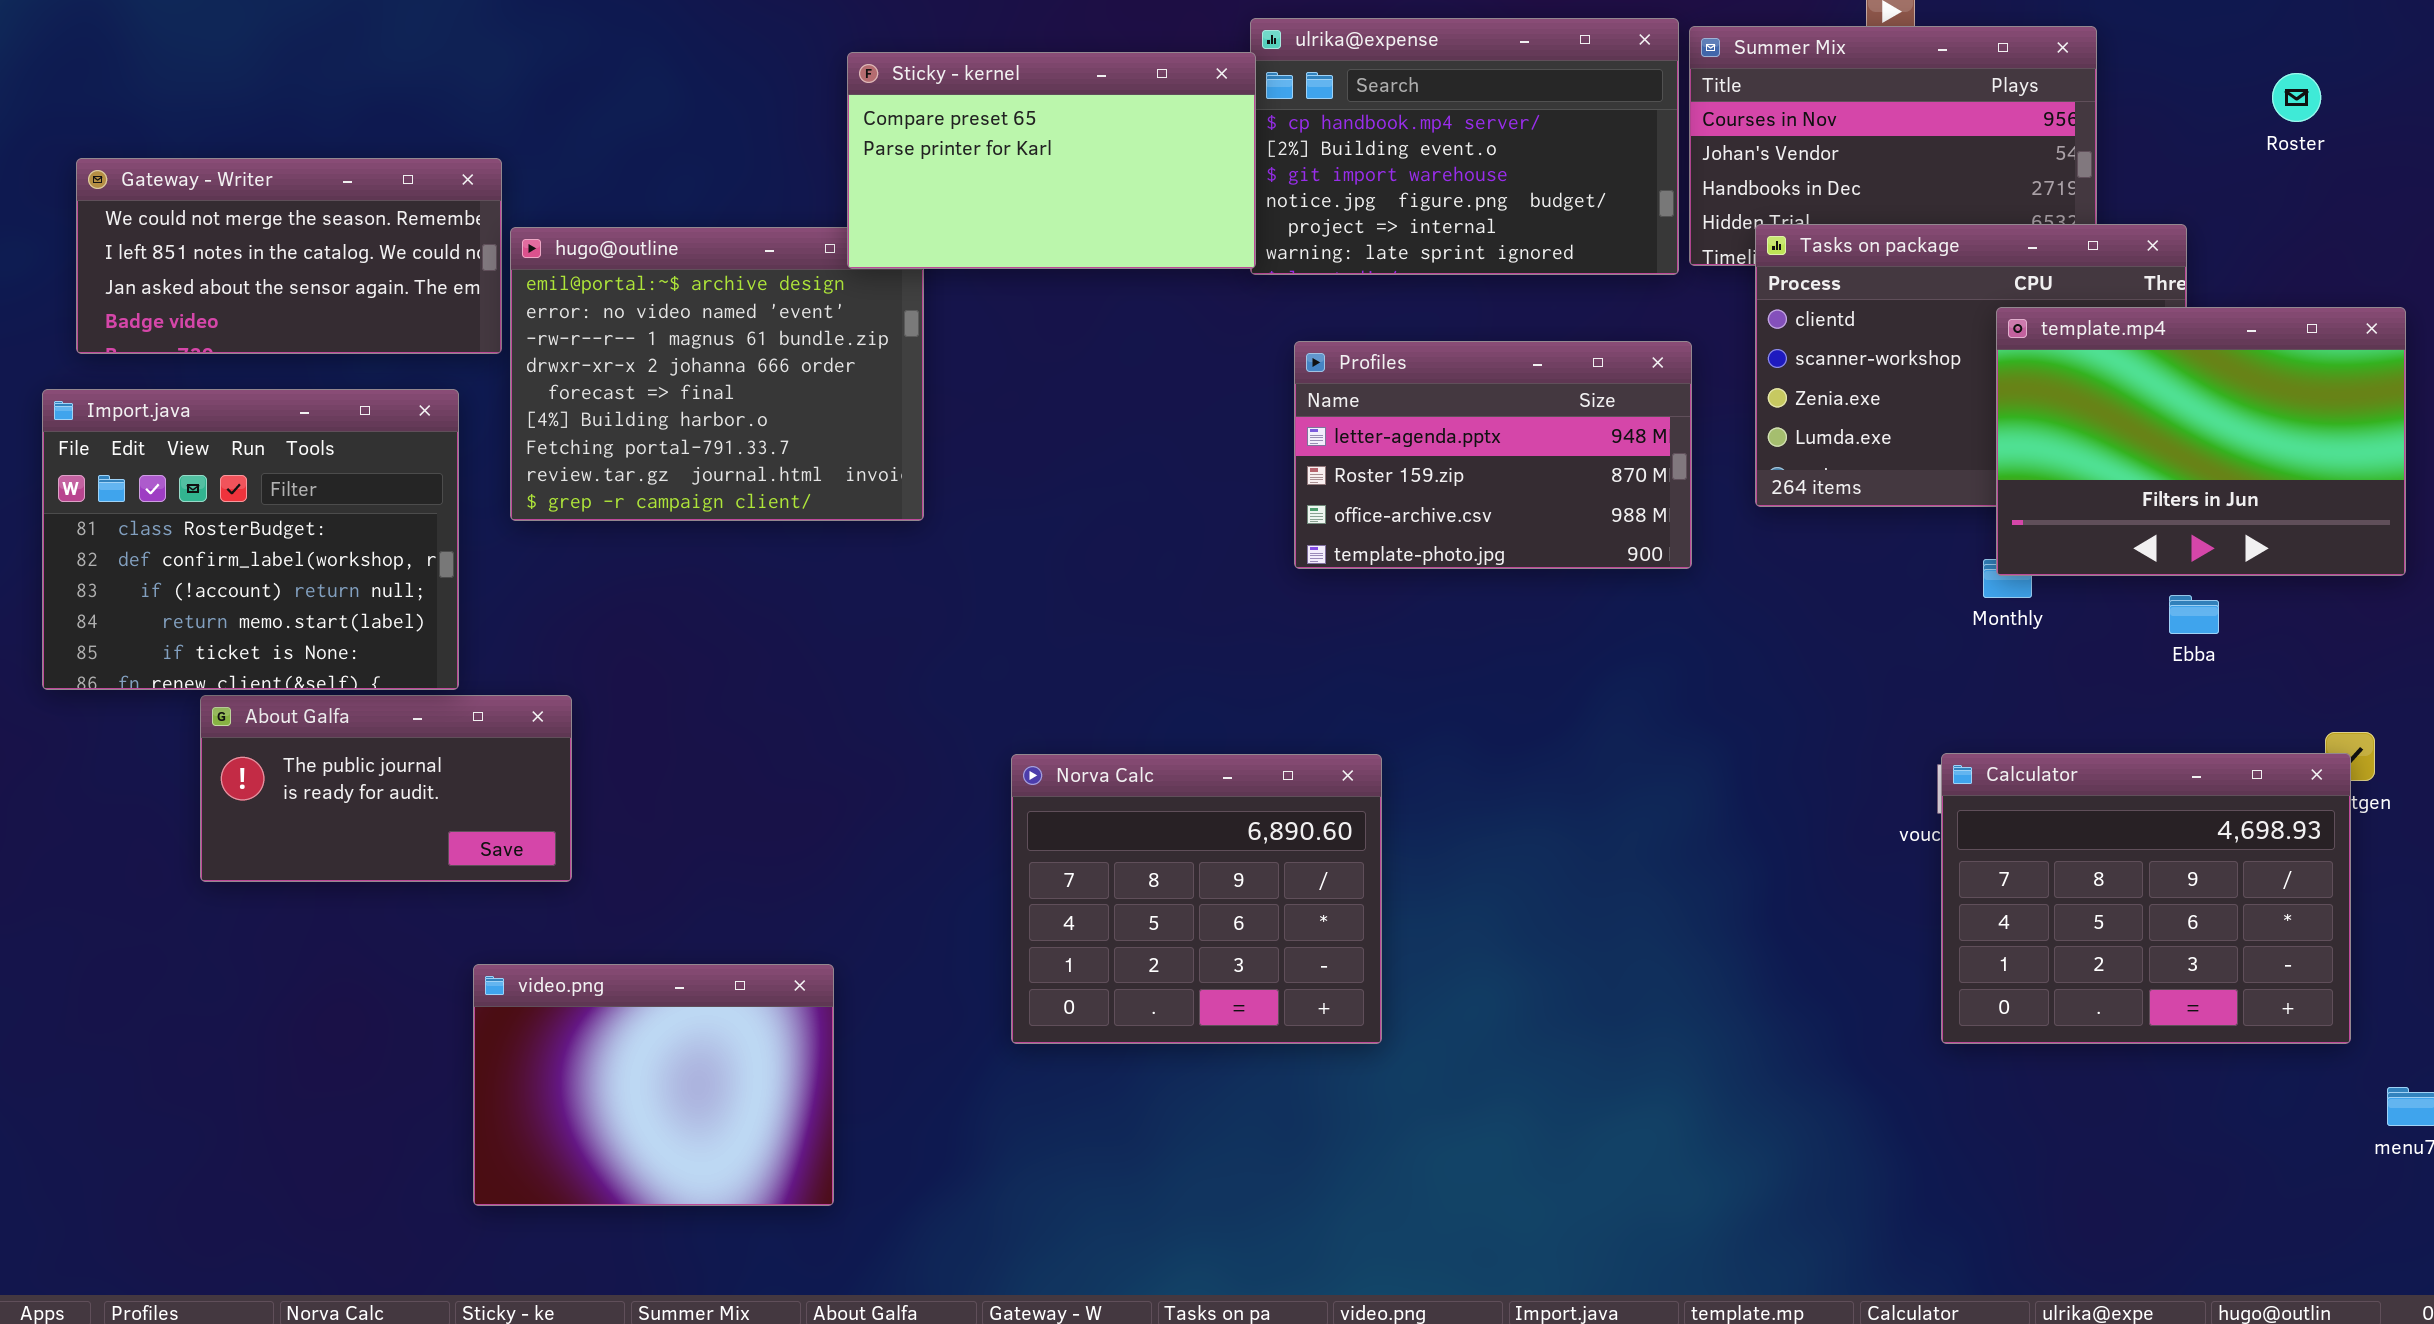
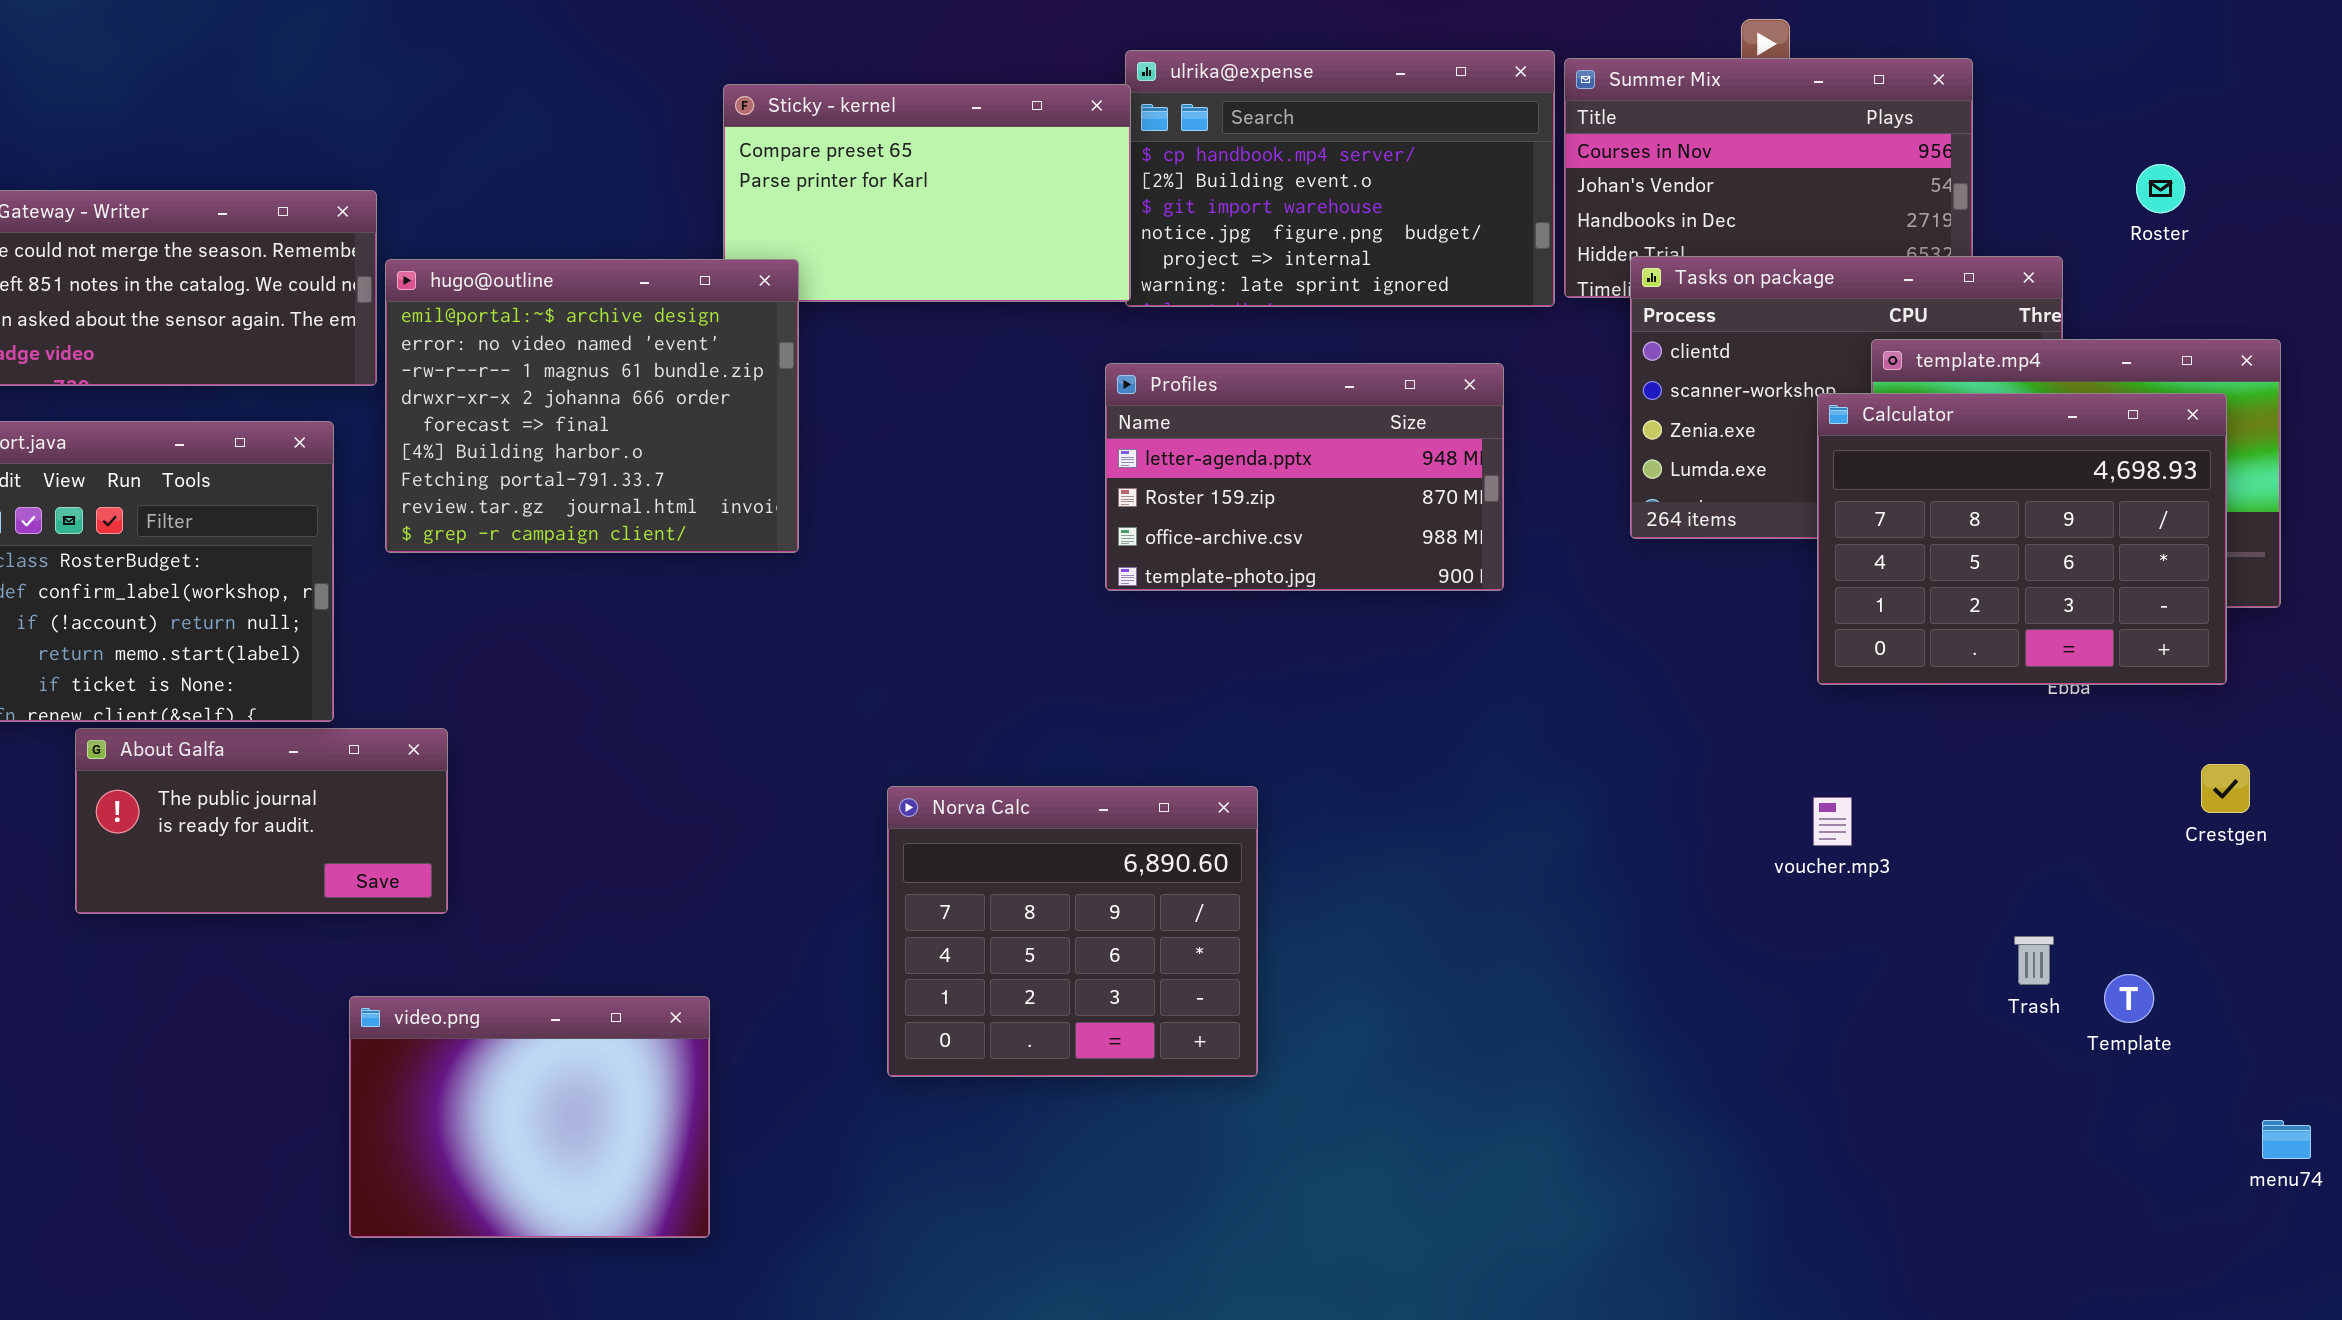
Roster: [2272,73,2321,122] -> [2136,164,2185,213], moved
hugo@outline: [510,227,924,521] -> [385,259,799,553], raised
Profiles: [1294,341,1692,569] -> [1105,363,1504,591], moved
Calculator: [1941,753,2351,1044] -> [1817,393,2227,685], moved

